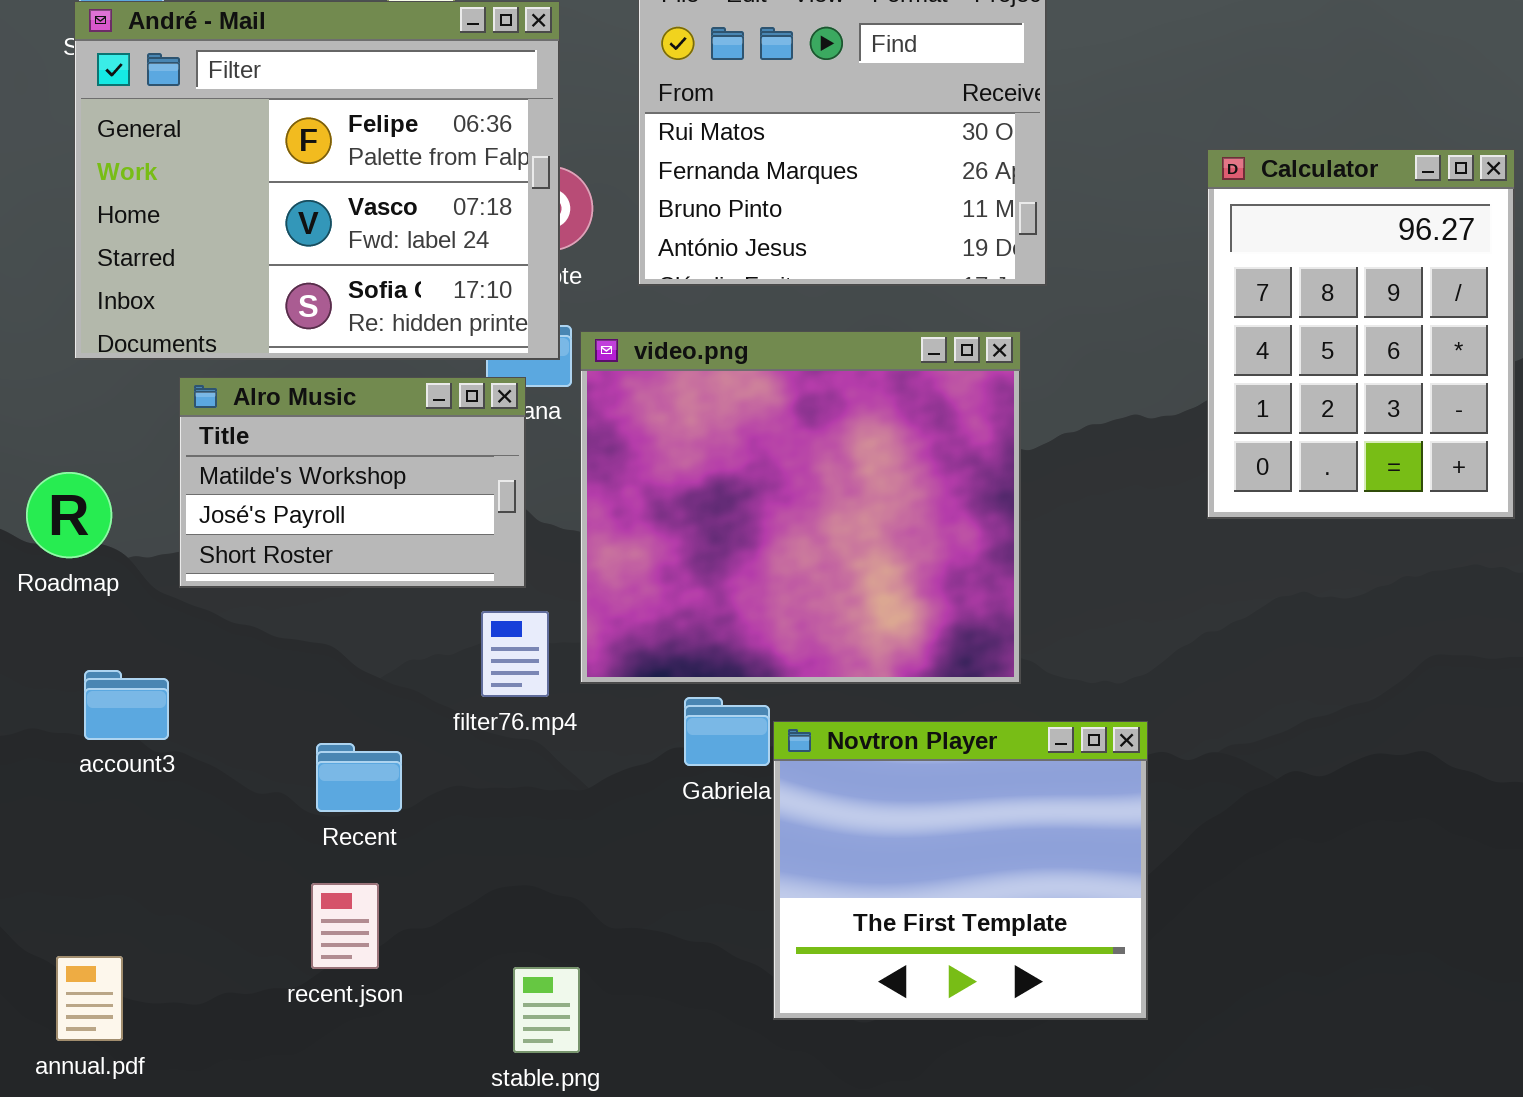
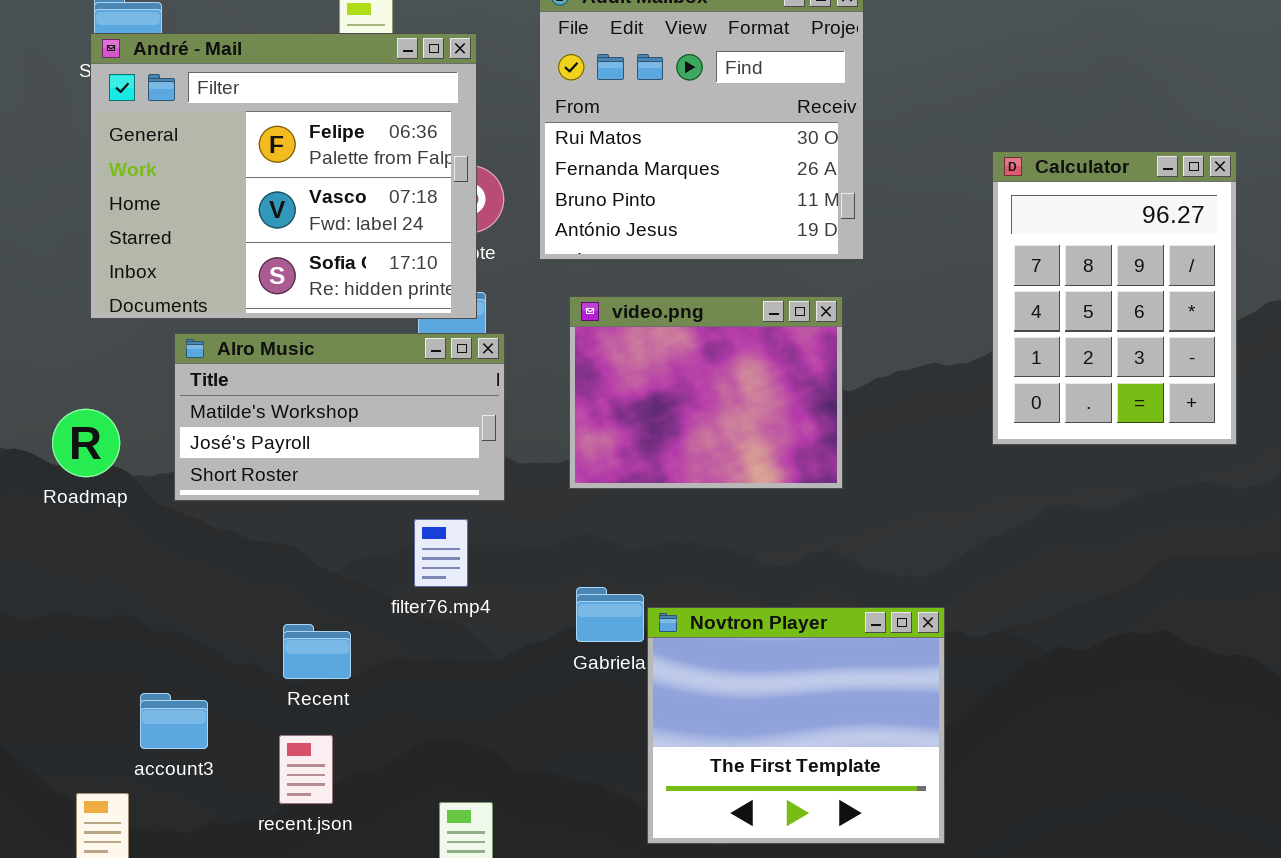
video.png: [580,331,1021,684] -> [569,296,843,489], resized
Alro Music: [179,377,526,588] -> [174,333,505,501], resized
account3: [84,670,169,740] -> [140,693,208,749], moved

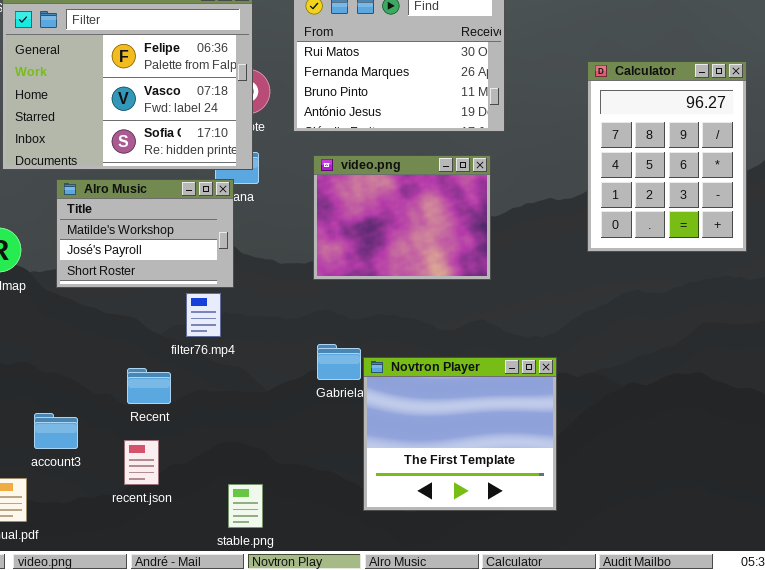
Alro Music: [174,333,505,501] -> [56,179,234,288], resized
filter76.mp4: [414,519,468,587] -> [186,293,221,337], moved

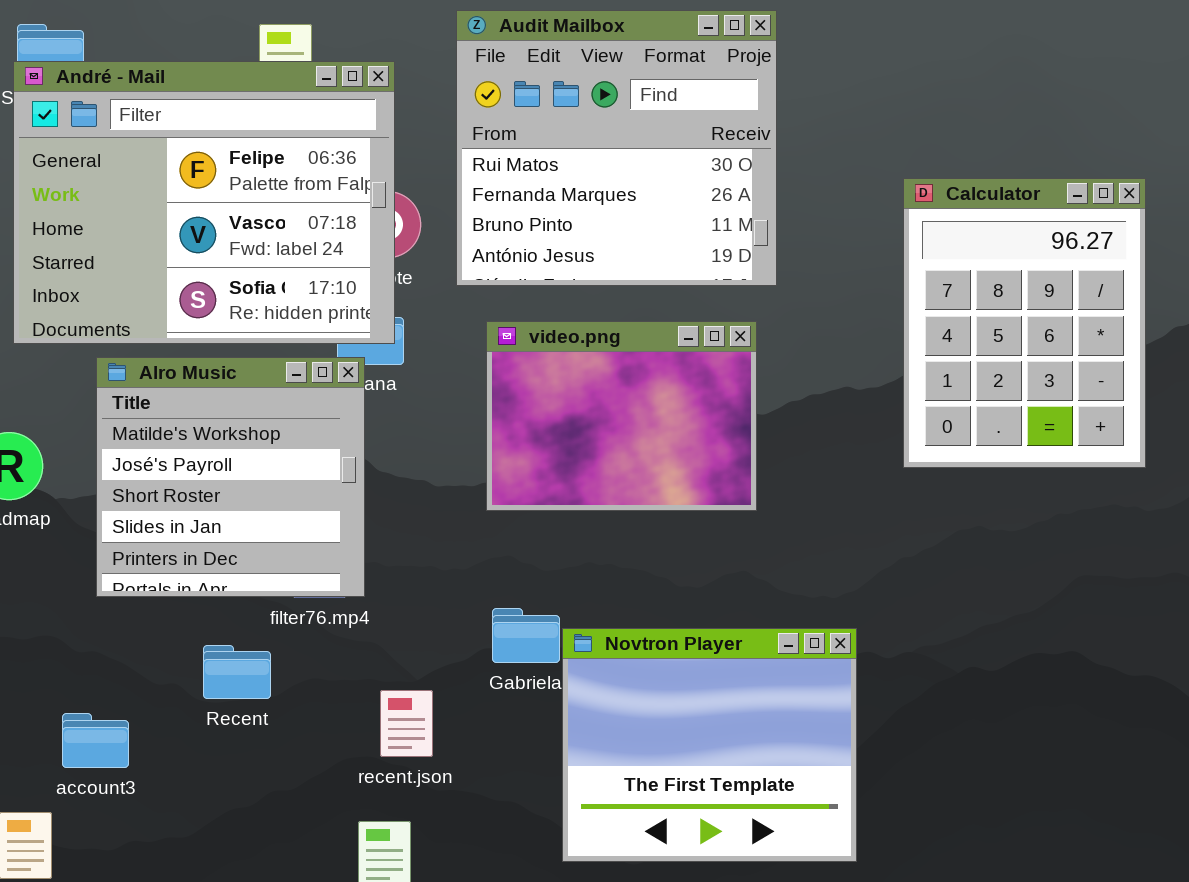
Alro Music: [56,179,234,288] -> [96,357,365,597], resized
recent.json: [124,440,159,485] -> [380,690,433,757], moved

